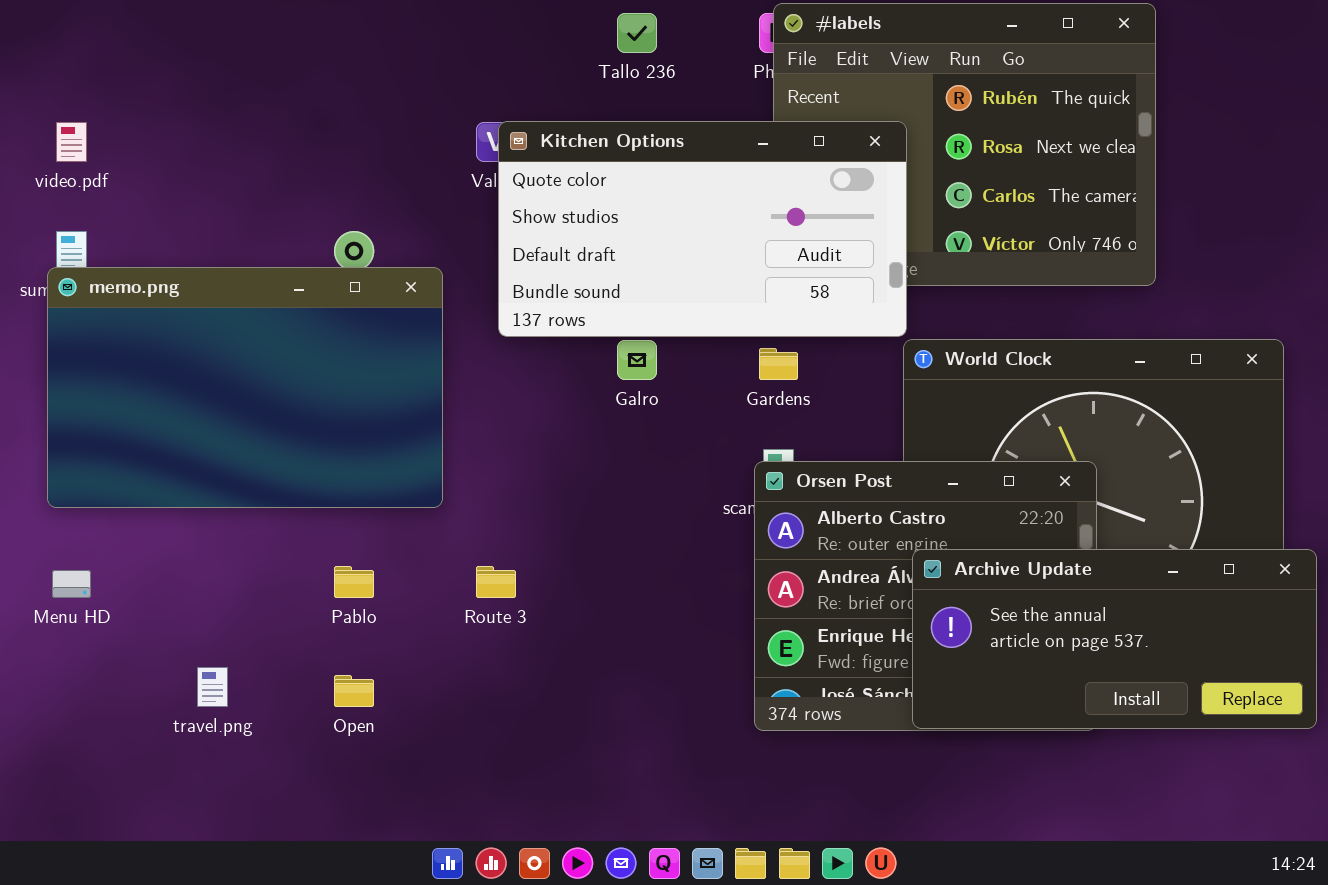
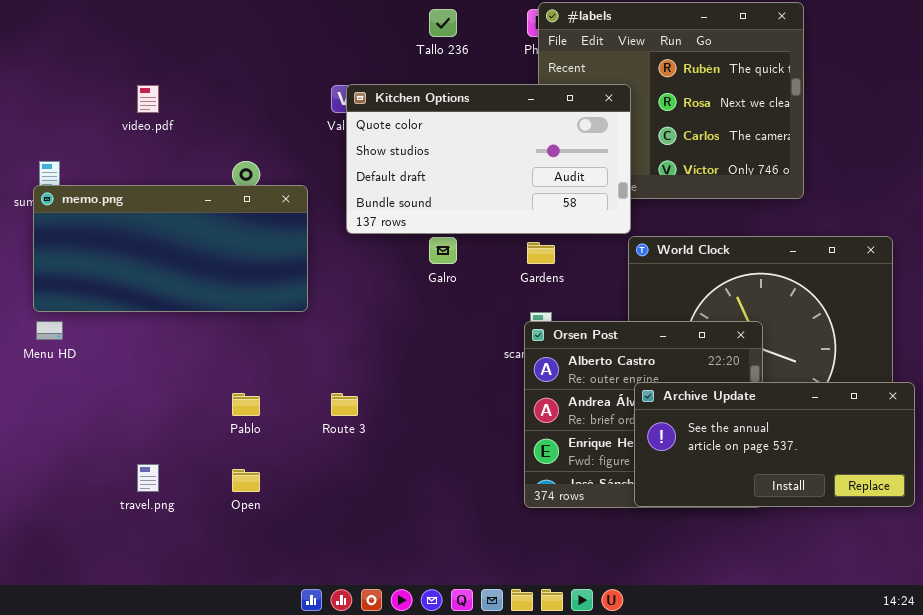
video.pdf: [56,122,87,162] -> [137,85,159,113], moved
memo.png: [47,267,443,508] -> [33,185,308,312], resized
Menu HD: [52,570,91,598] -> [36,321,63,340], moved

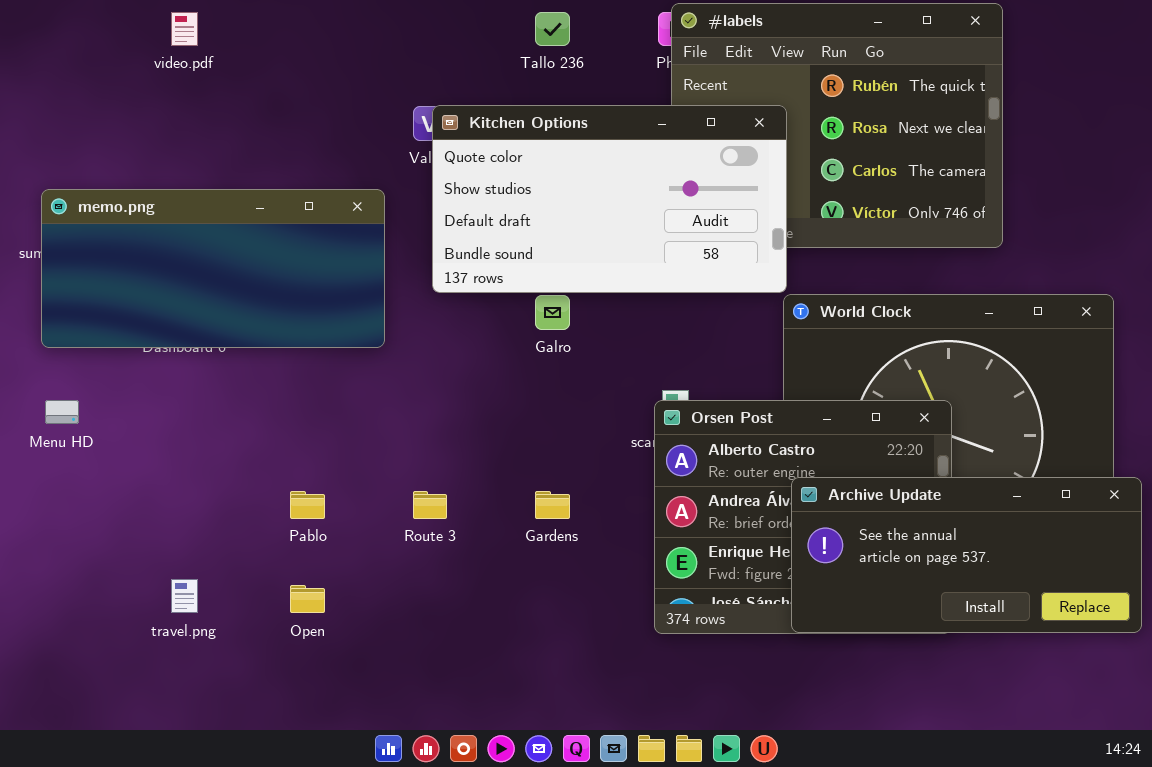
video.pdf: [137,85,159,113] -> [171,12,198,46], moved
memo.png: [33,185,308,312] -> [41,189,385,348], moved
Gardens: [527,242,555,264] -> [535,491,570,519], moved

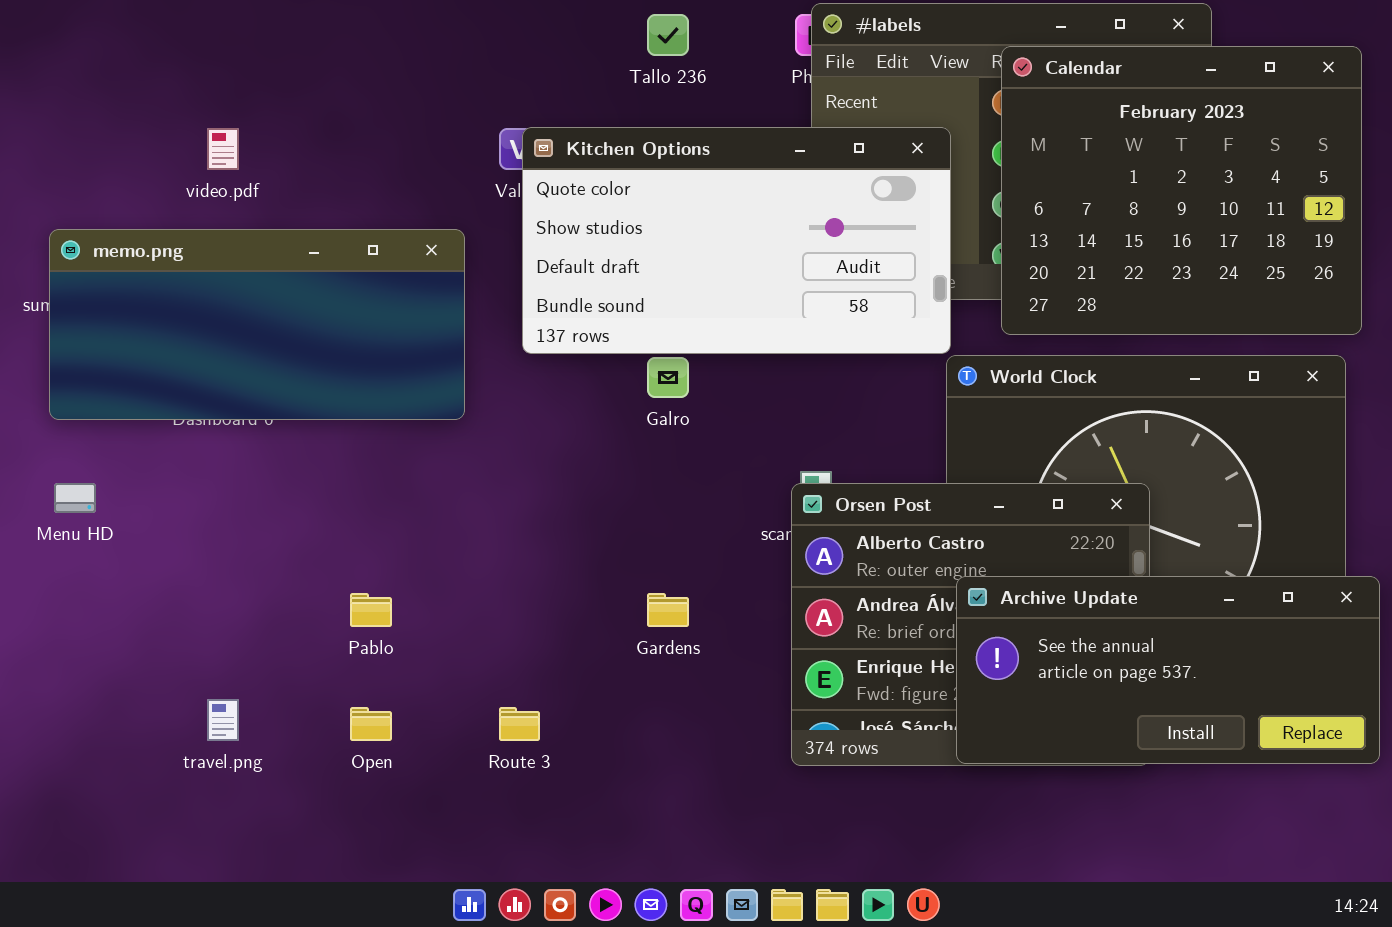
video.pdf: [171,12,198,46] -> [207,128,239,170], moved
Calendar: none -> [1001,46,1362,335], opened
Route 3: [413,491,447,519] -> [499,707,540,741], moved

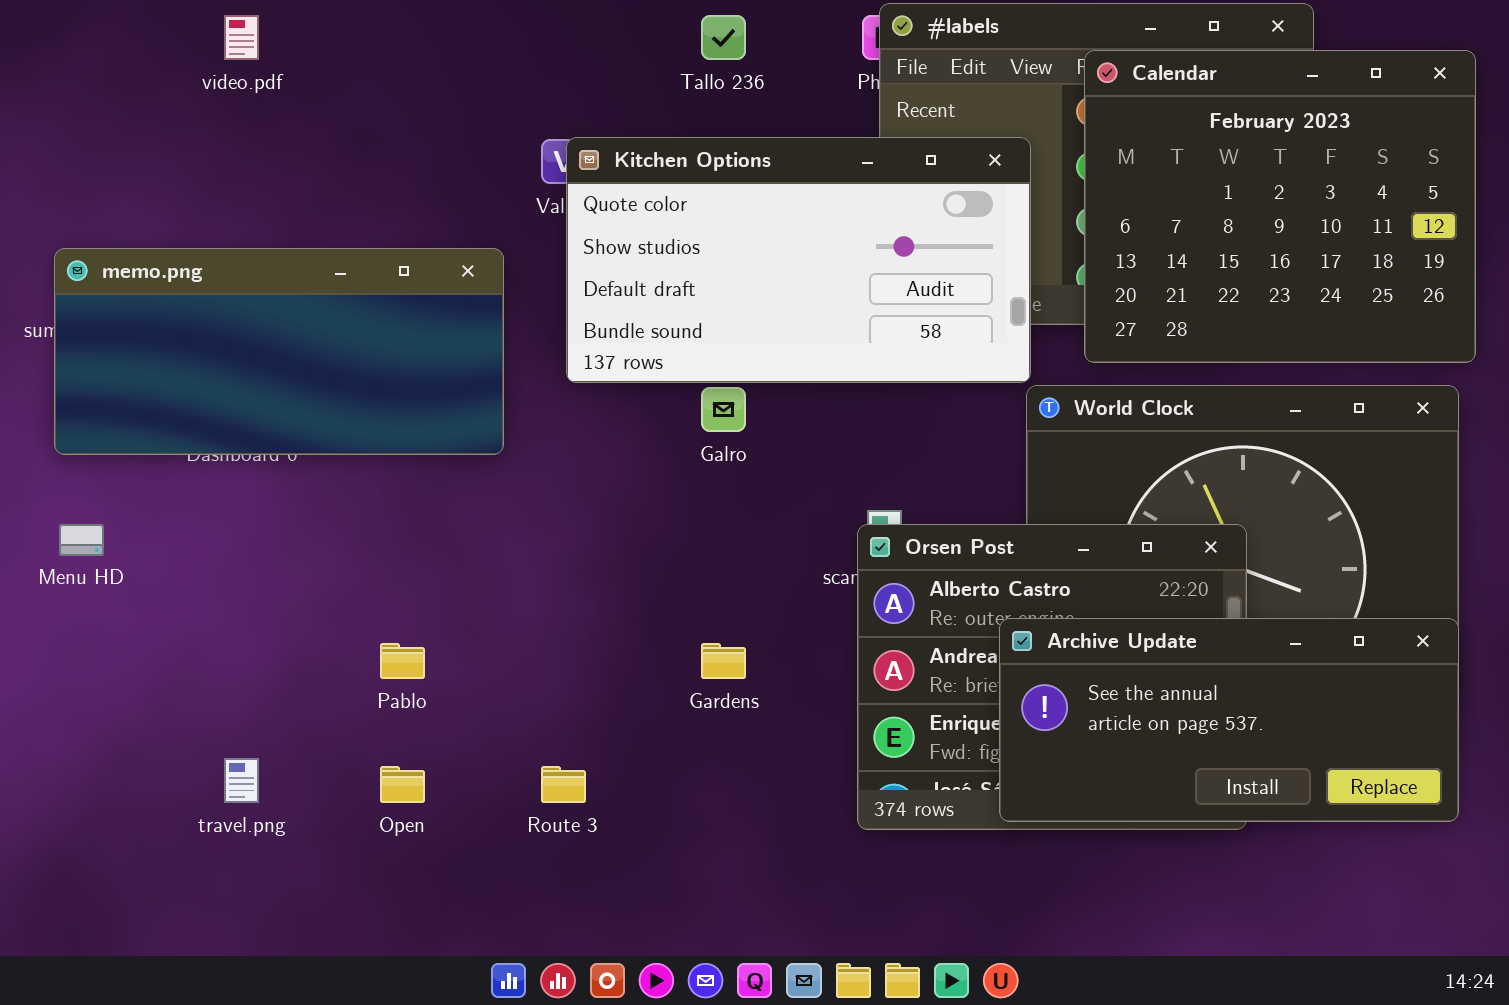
video.pdf: [207,128,239,170] -> [224,15,259,60], moved
Archive Update: [956,576,1380,764] -> [999,618,1459,822], moved

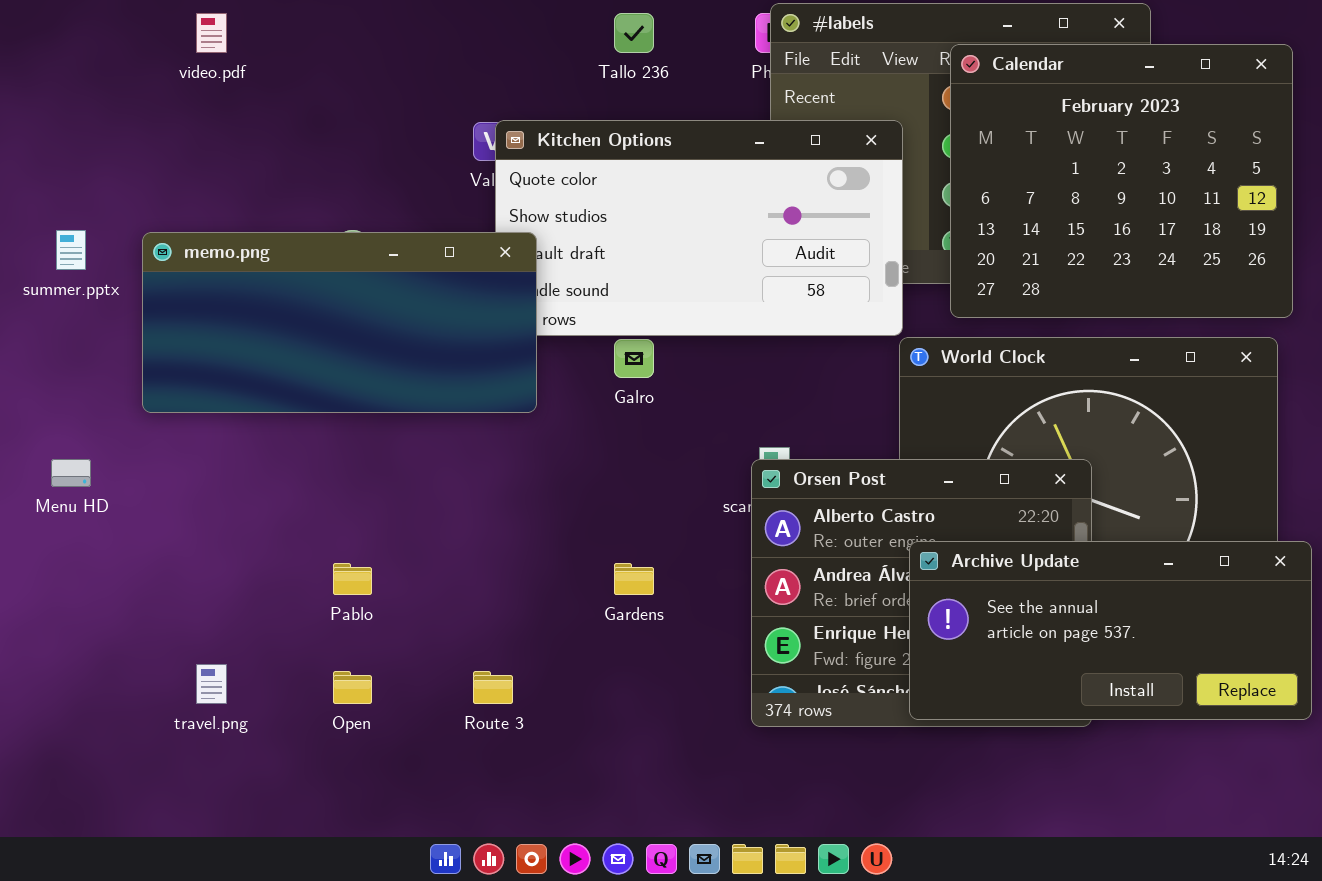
memo.png: [54,248,504,455] -> [142,232,537,413], moved
Archive Update: [999,618,1459,822] -> [909,541,1312,720], moved

